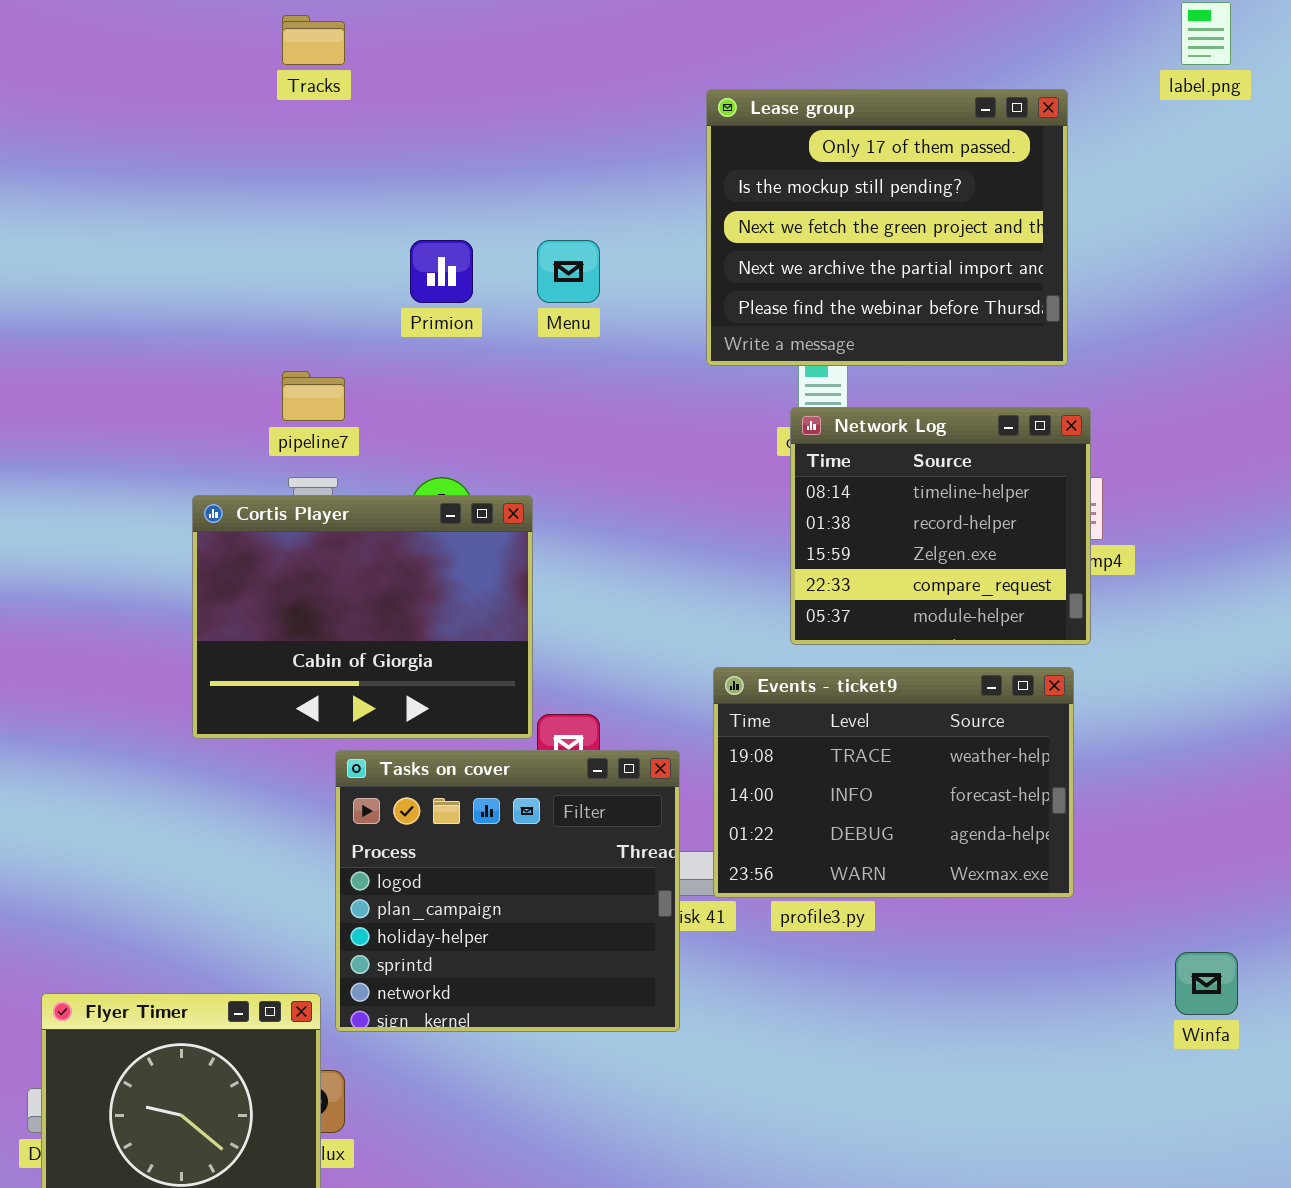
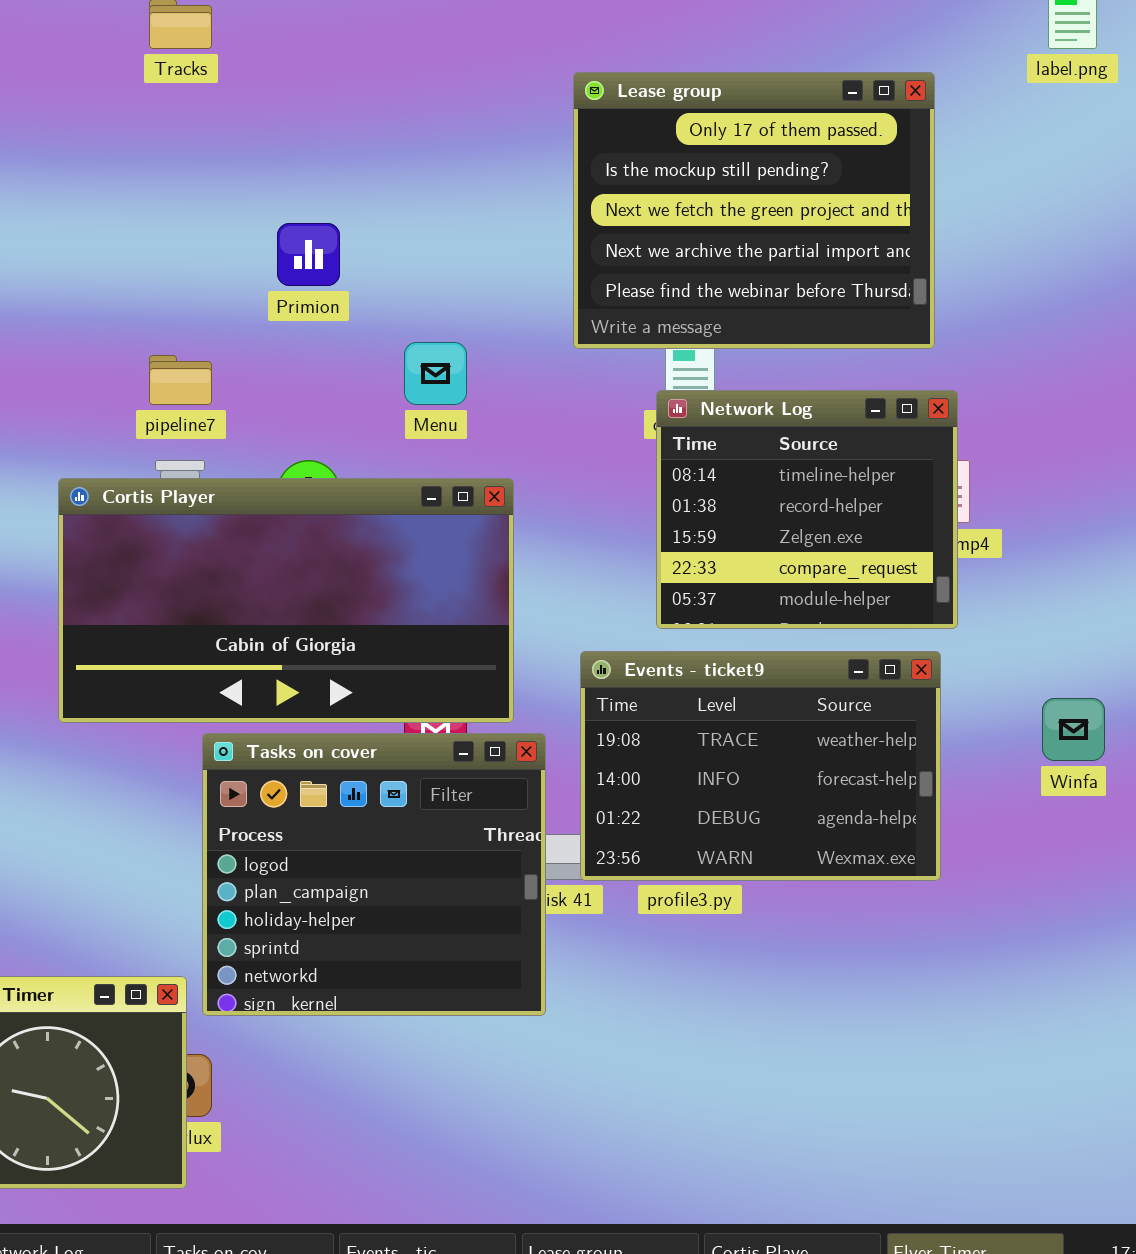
Menu: [537,240,600,303] -> [404,342,467,405], moved
Cortis Player: [192,495,533,739] -> [58,478,514,723], resized
Winfa: [1175,952,1238,1015] -> [1042,698,1105,761], moved

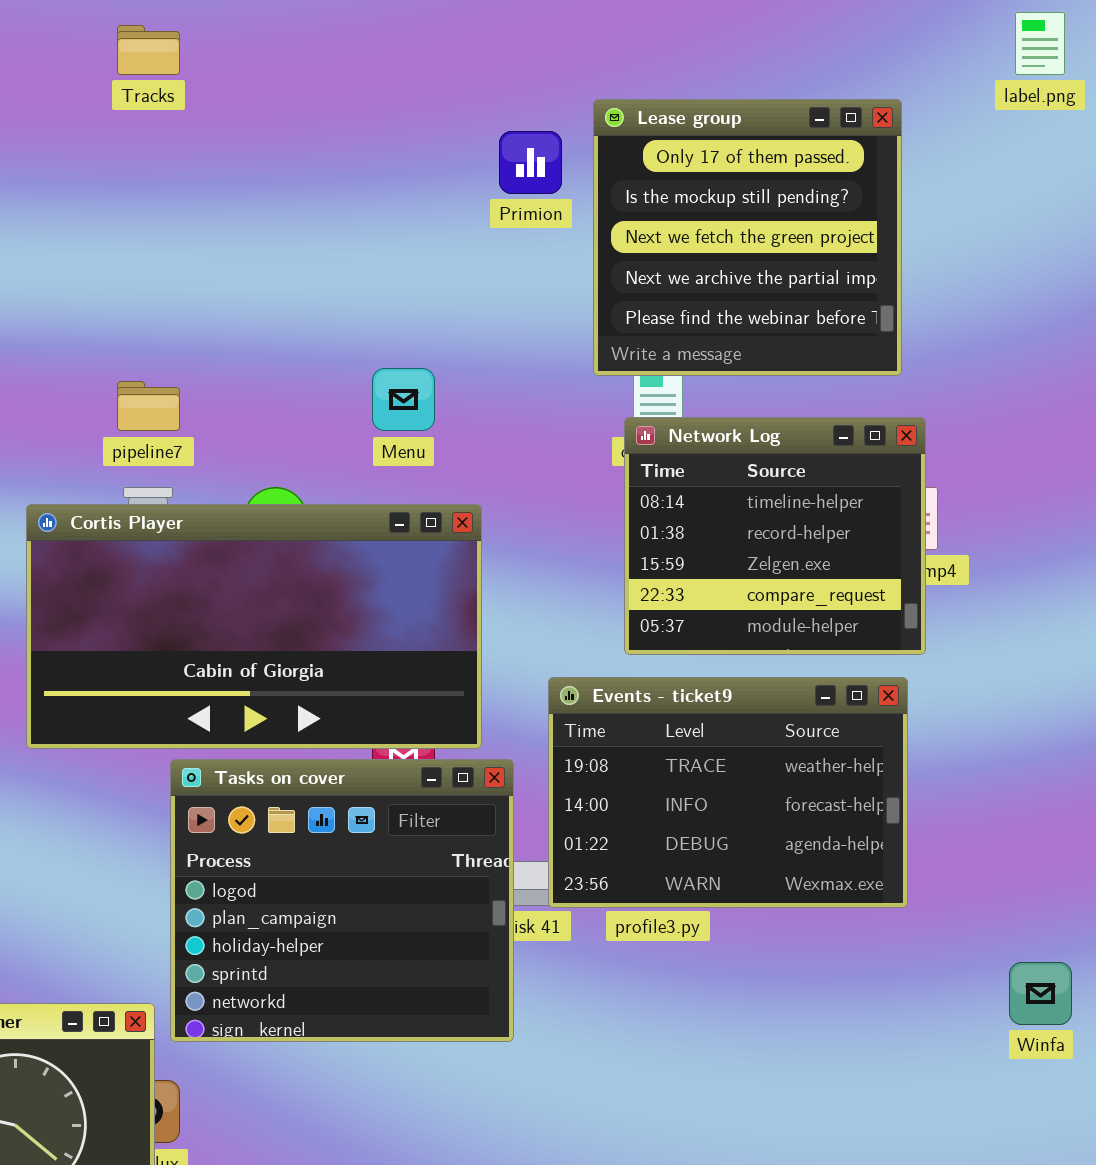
Lease group: [573,72,935,349] -> [593,99,902,376], resized
Primion: [277,223,340,286] -> [499,131,562,194], moved
Winfa: [1042,698,1105,761] -> [1009,962,1072,1025], moved

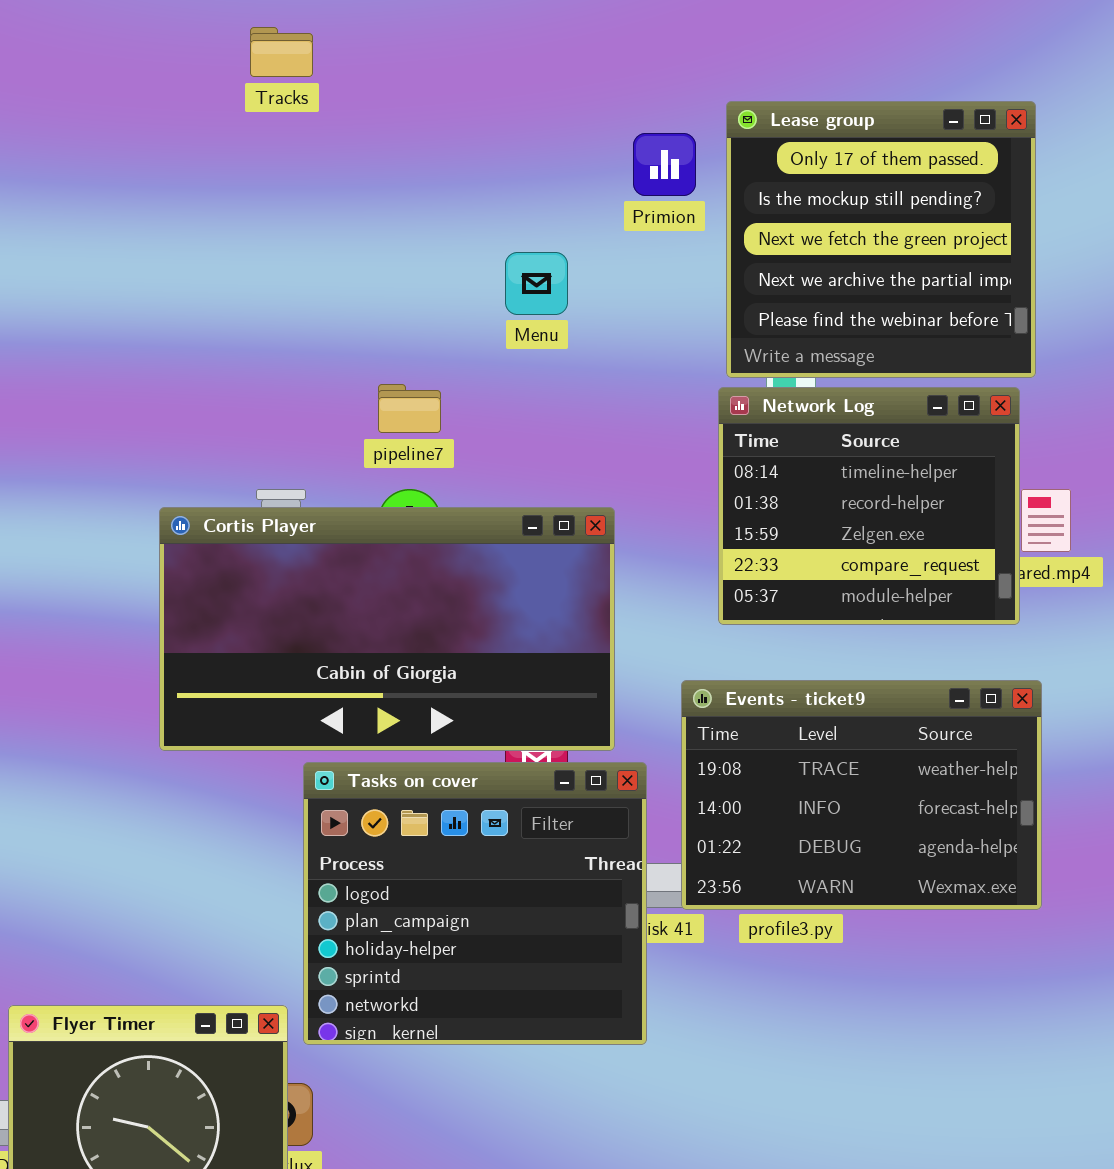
Menu: [372,368,435,431] -> [505,252,568,315], moved
pipeline7: [117,381,180,431] -> [378,384,441,433], moved
Network Log: [624,417,926,655] -> [718,387,1020,625], moved

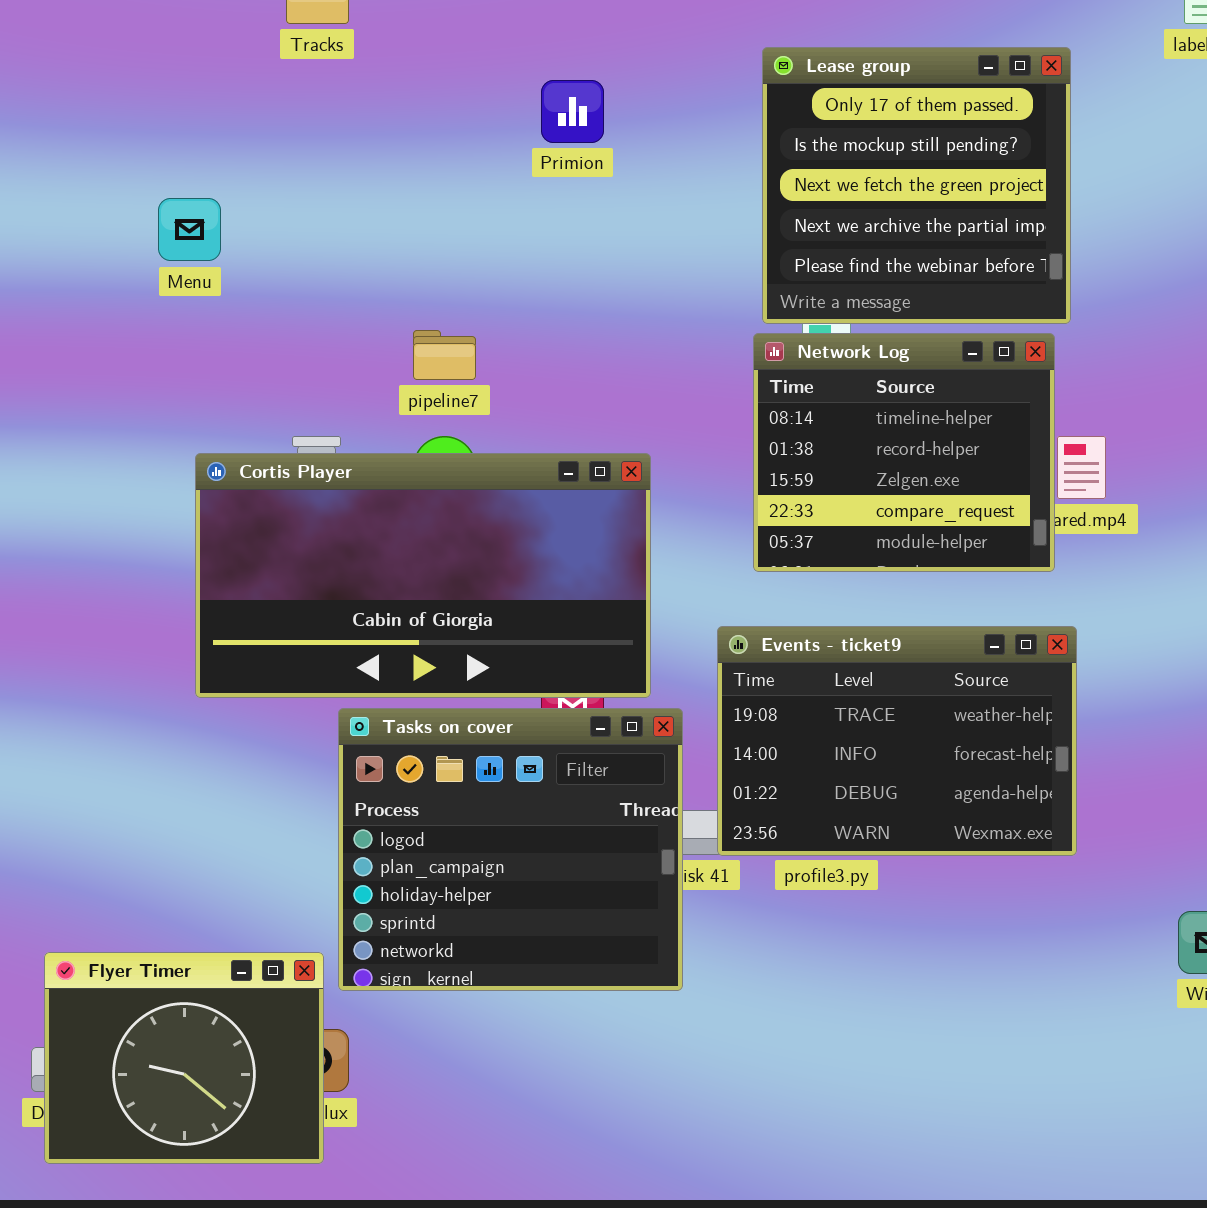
Primion: [633,133,696,196] -> [541,80,604,143], moved
Menu: [505,252,568,315] -> [158,198,221,261], moved

